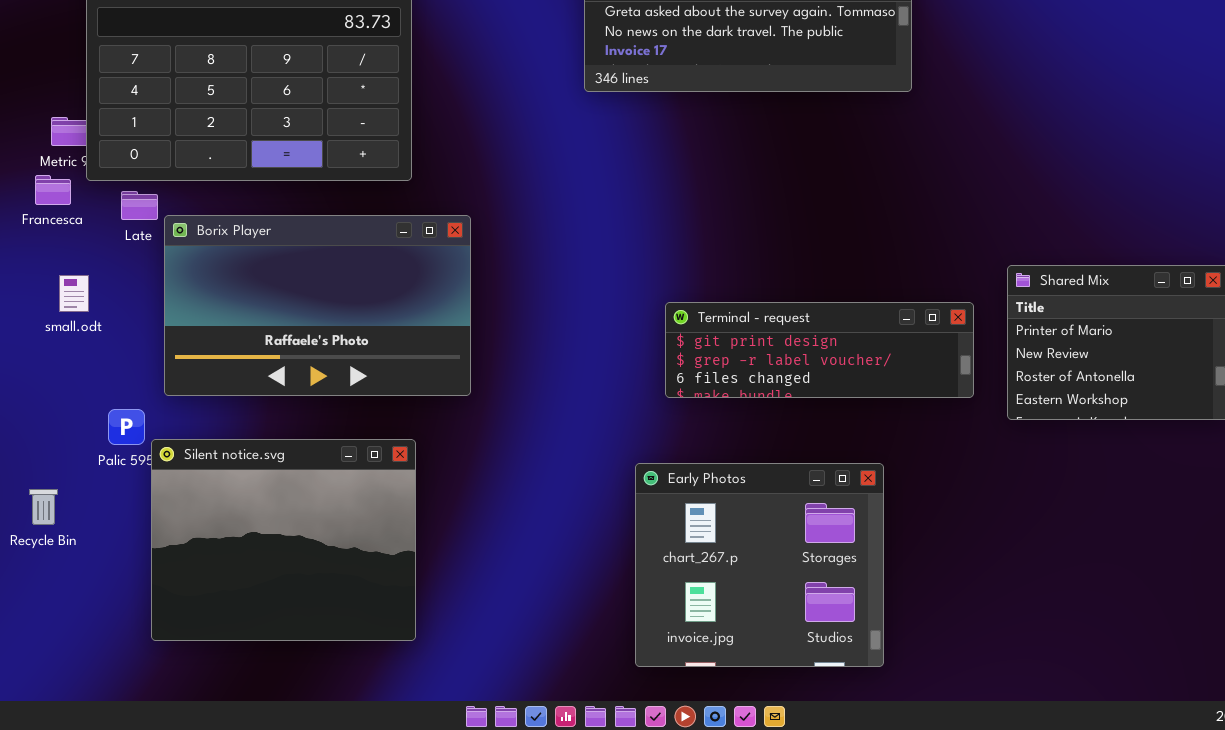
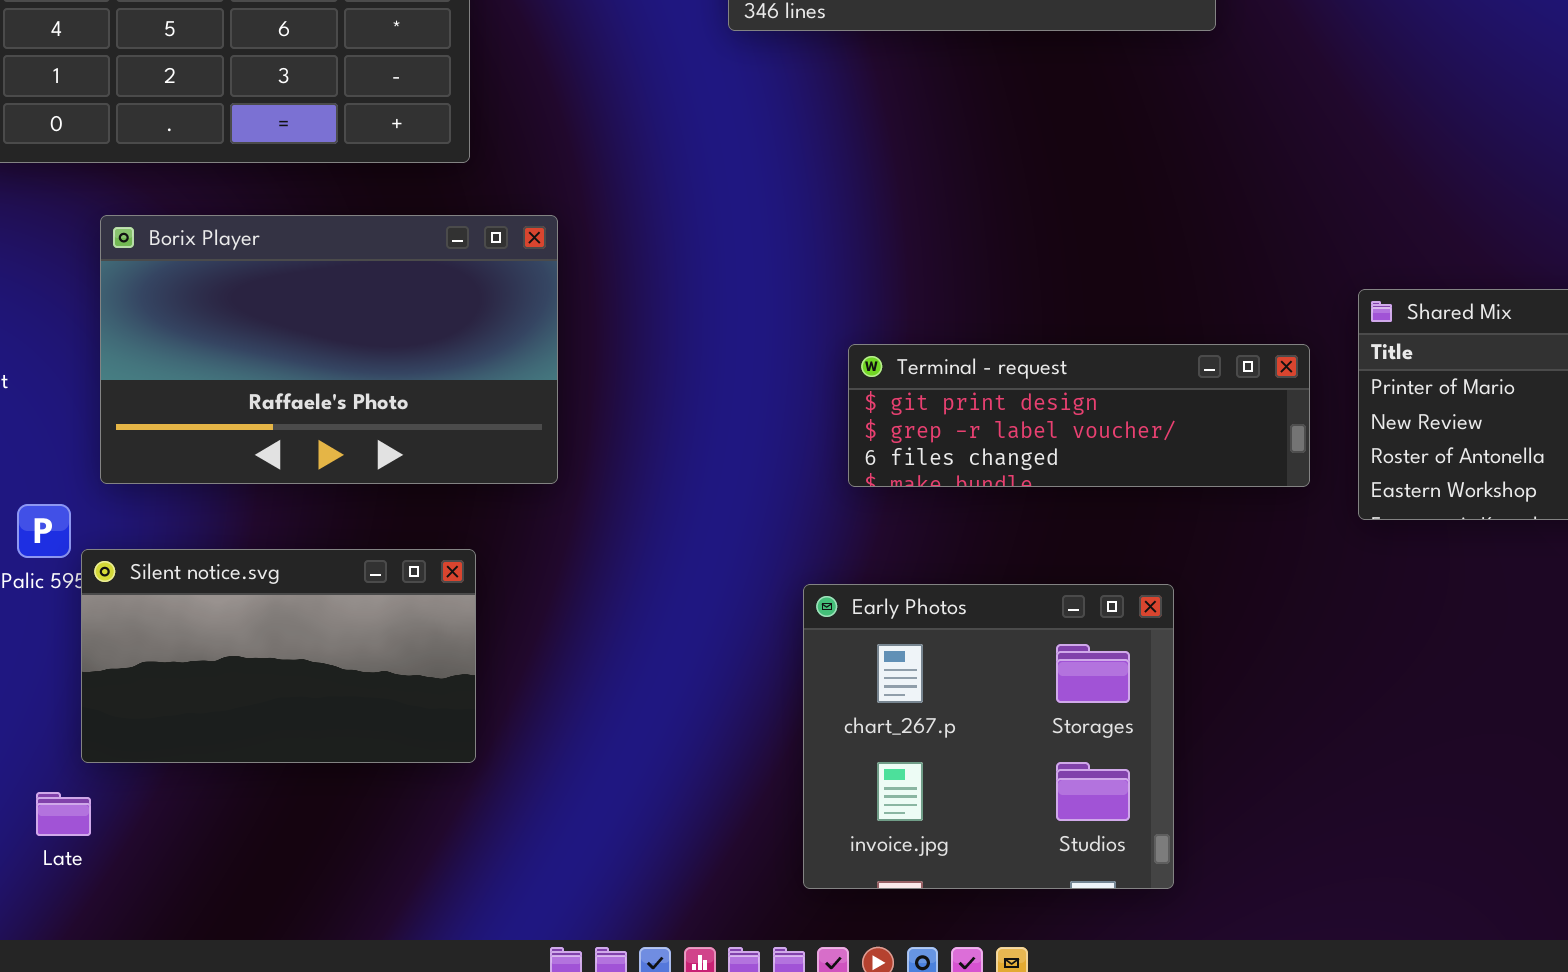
Late: [121,191,158,220] -> [36,792,91,836], moved
Silent notice.svg: [151,439,416,641] -> [81,549,476,763], resized

